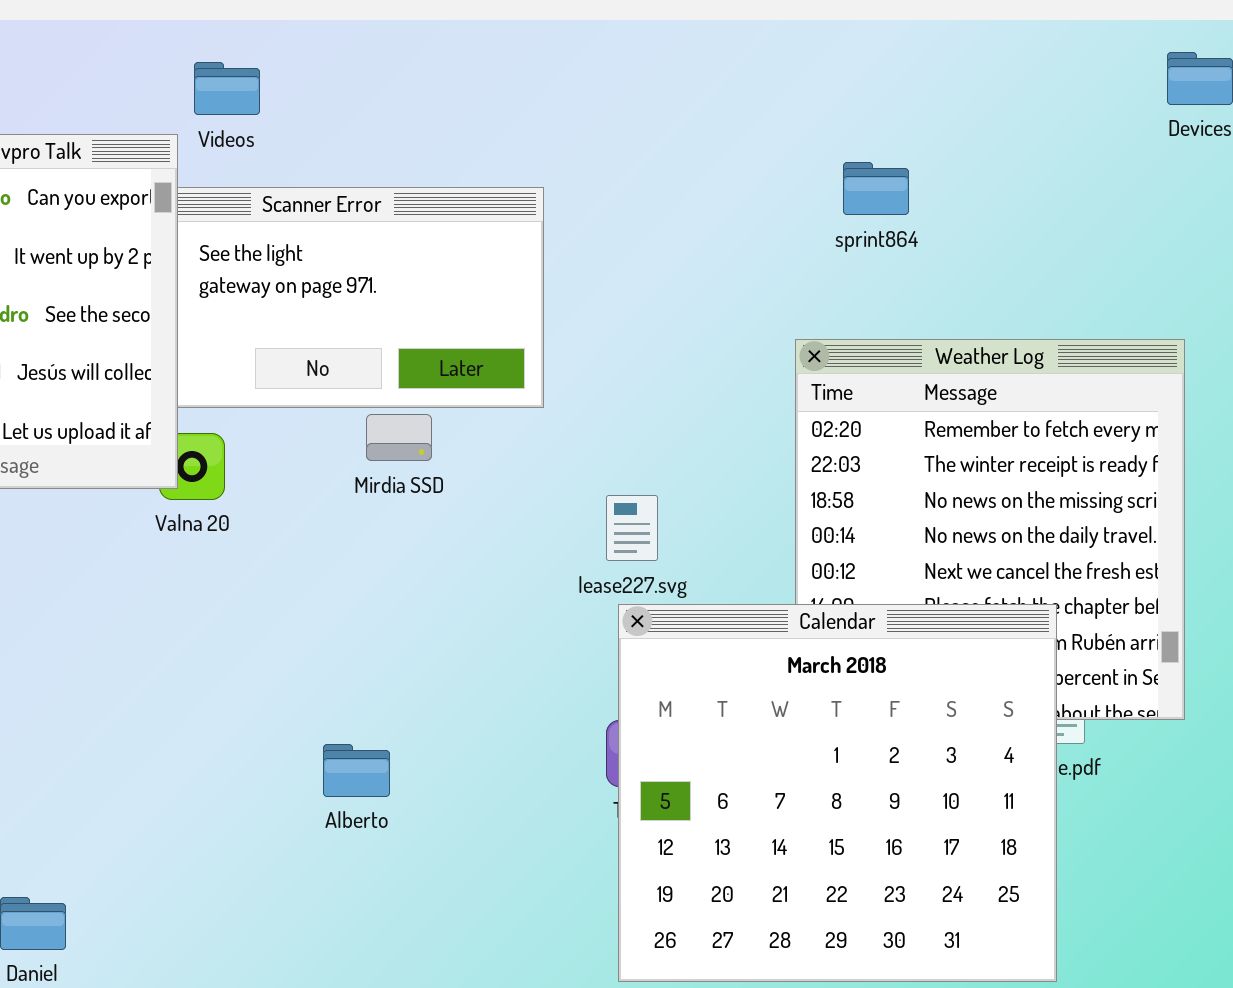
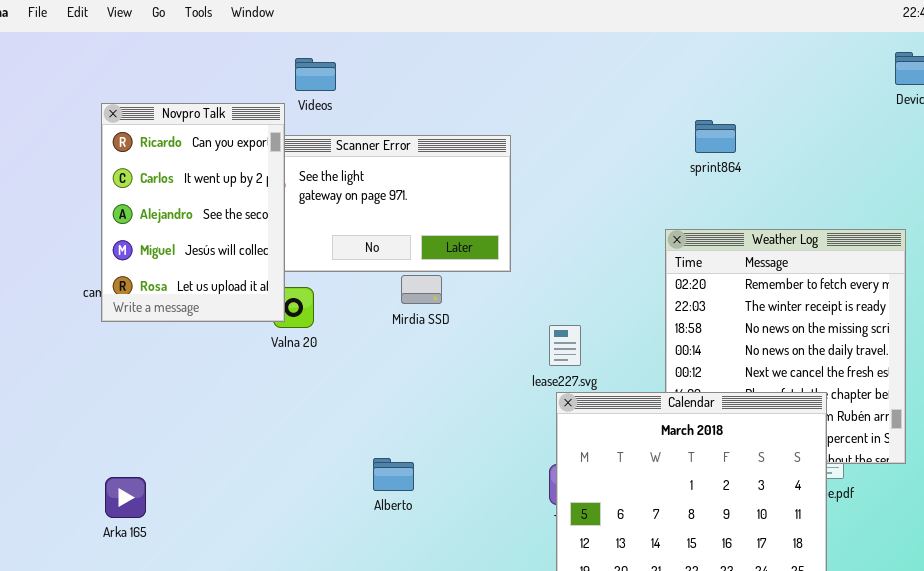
Alberto: [323,744,390,797] -> [373,458,414,491], moved

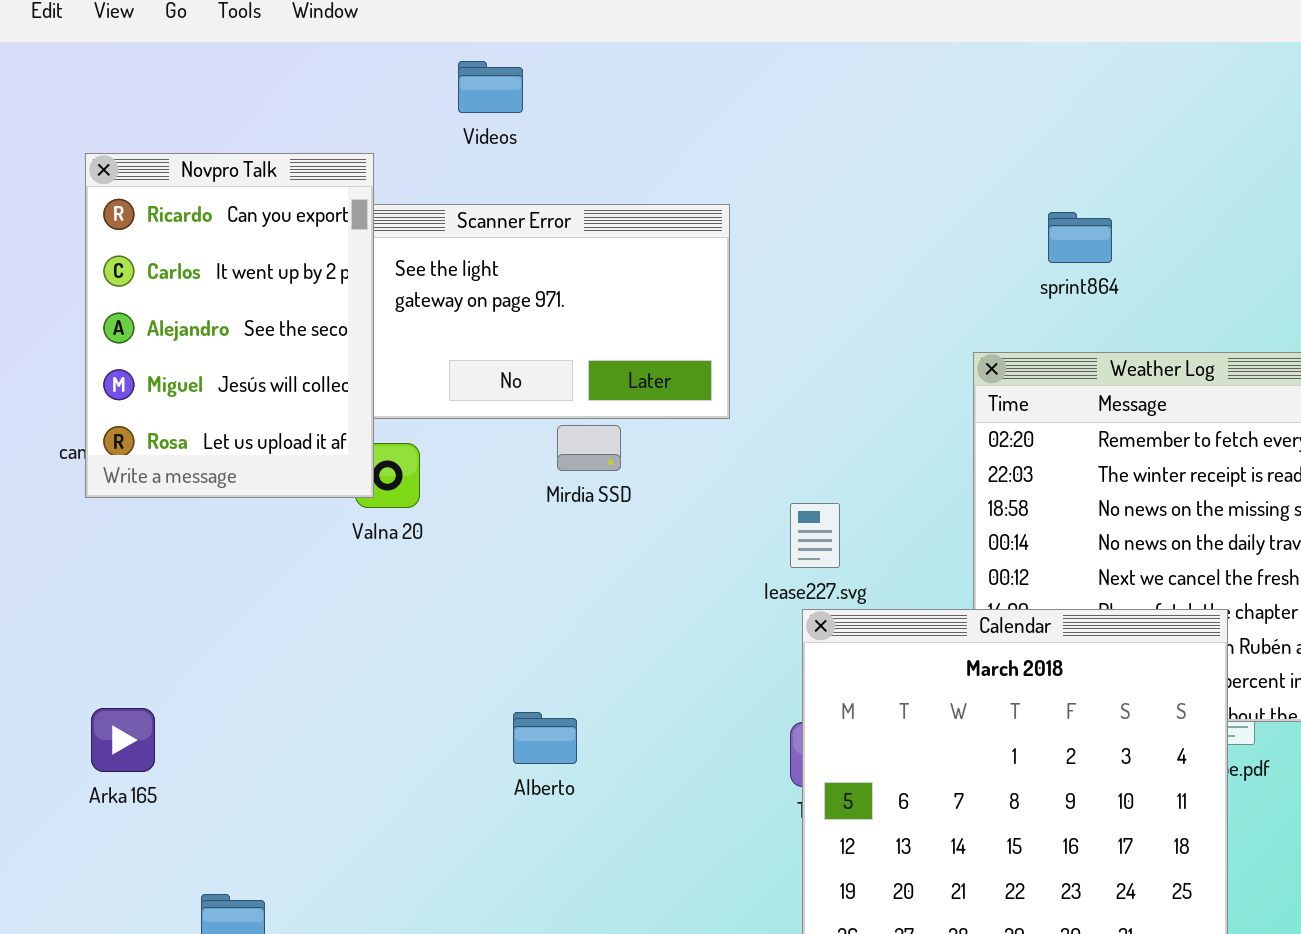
Videos: [295,58,336,91] -> [458,61,523,113], moved
sprint864: [695,120,736,153] -> [1048,212,1112,263], moved
Arka 165: [105,477,146,518] -> [91,708,155,772], moved

